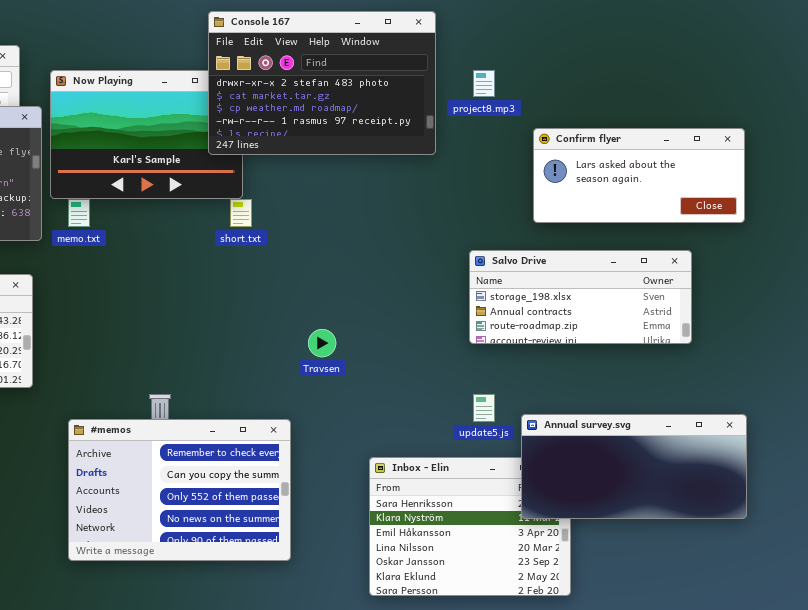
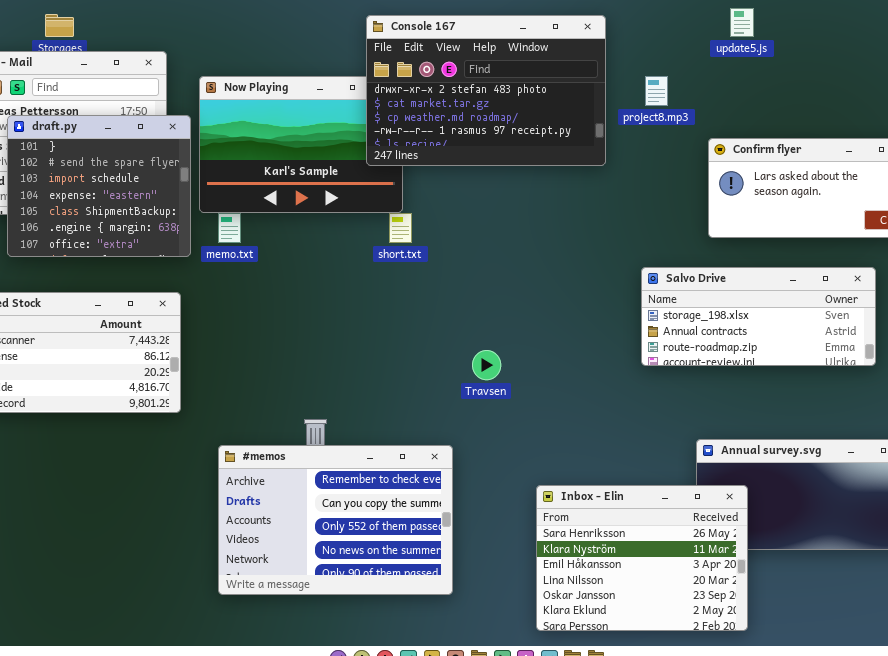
update5.js: [473,394,495,422] -> [730,8,754,37], moved
Inbox - Elin: [369,457,571,596] -> [536,485,748,631], raised

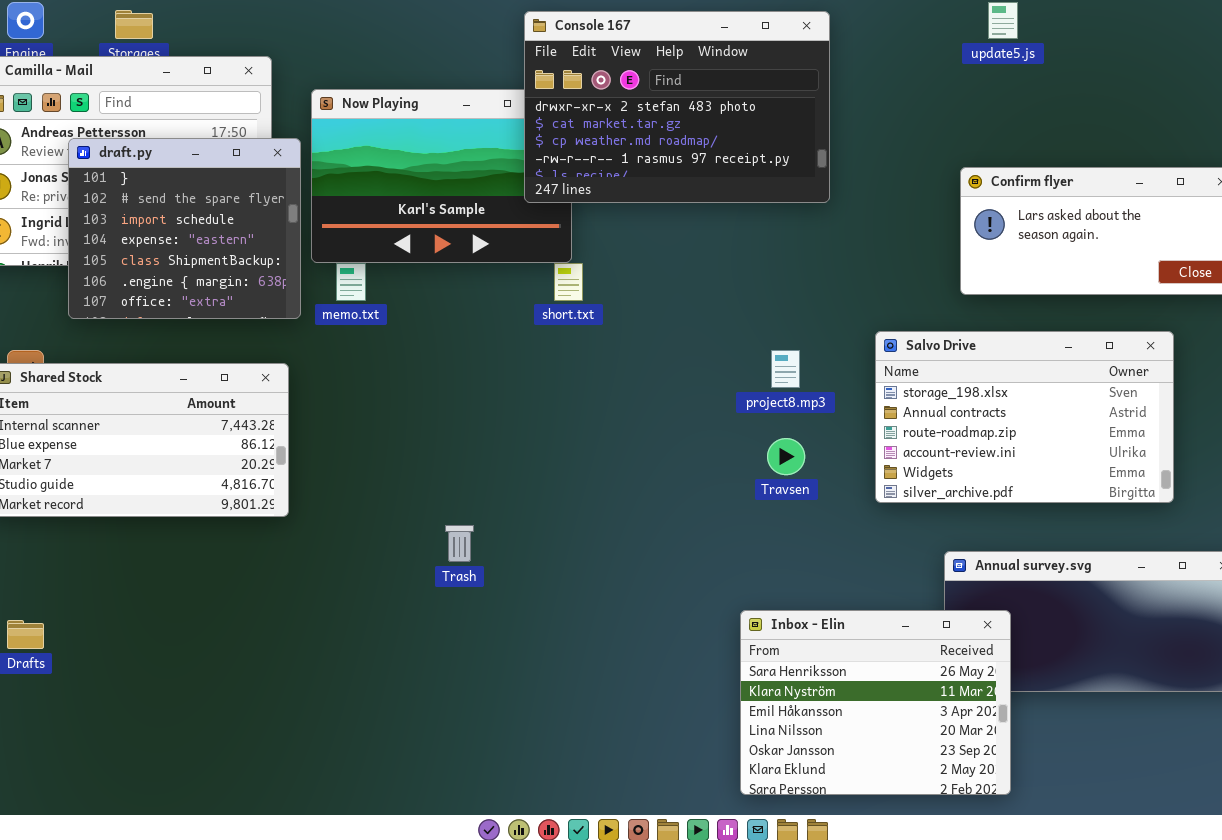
project8.mp3: [645,76,668,106] -> [771,350,800,388], moved
Salvo Drive: [641,267,876,366] -> [875,331,1174,503], resized
Travsen: [472,350,501,380] -> [767,438,805,475], moved
#memos: [218,445,453,595] -> none, closed

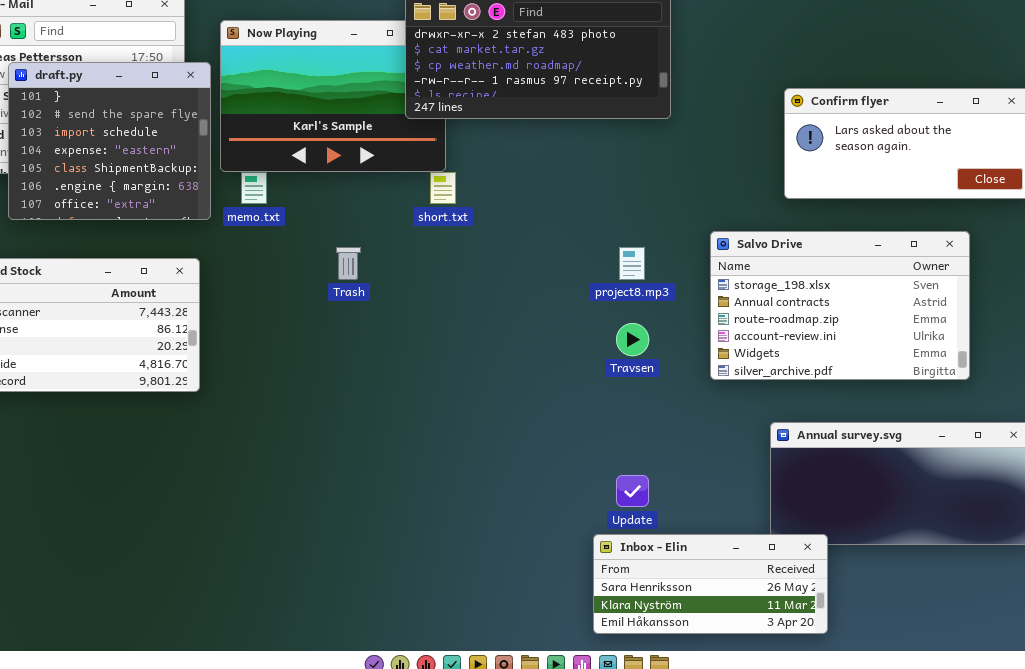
Trash: [445,525,474,562] -> [336,247,361,280], moved
Inbox - Elin: [740,610,1011,795] -> [593,534,828,634], resized

